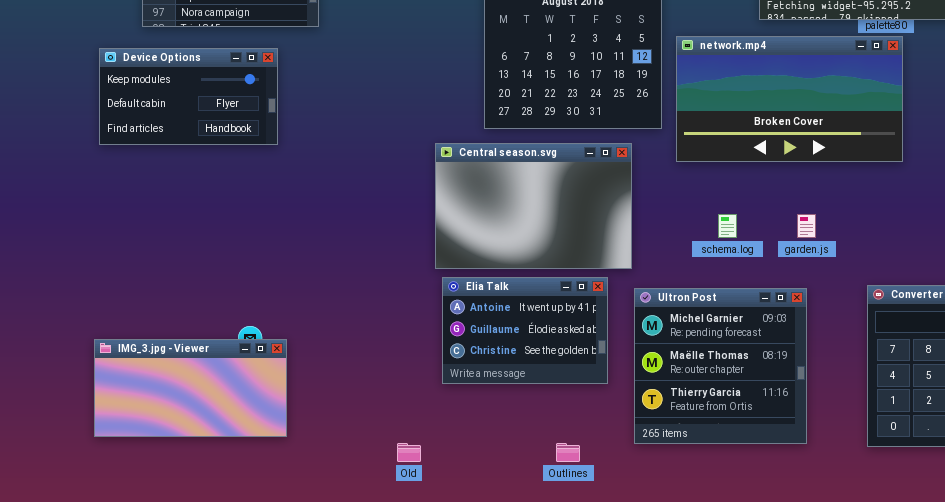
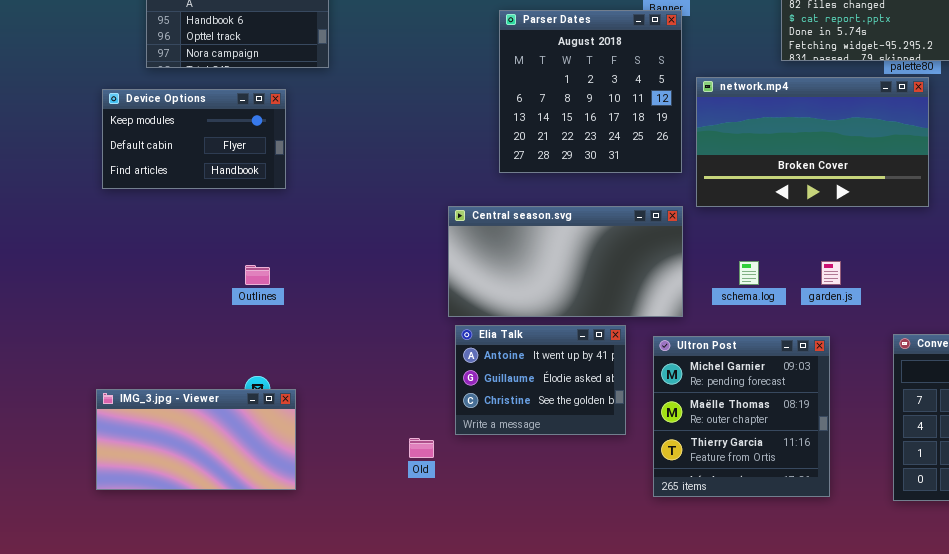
Central season.svg: [435,143,632,269] -> [448,206,683,317], resized
Old: [397,443,421,462] -> [409,438,434,458], moved
Outlines: [556,443,580,462] -> [245,265,270,285], moved

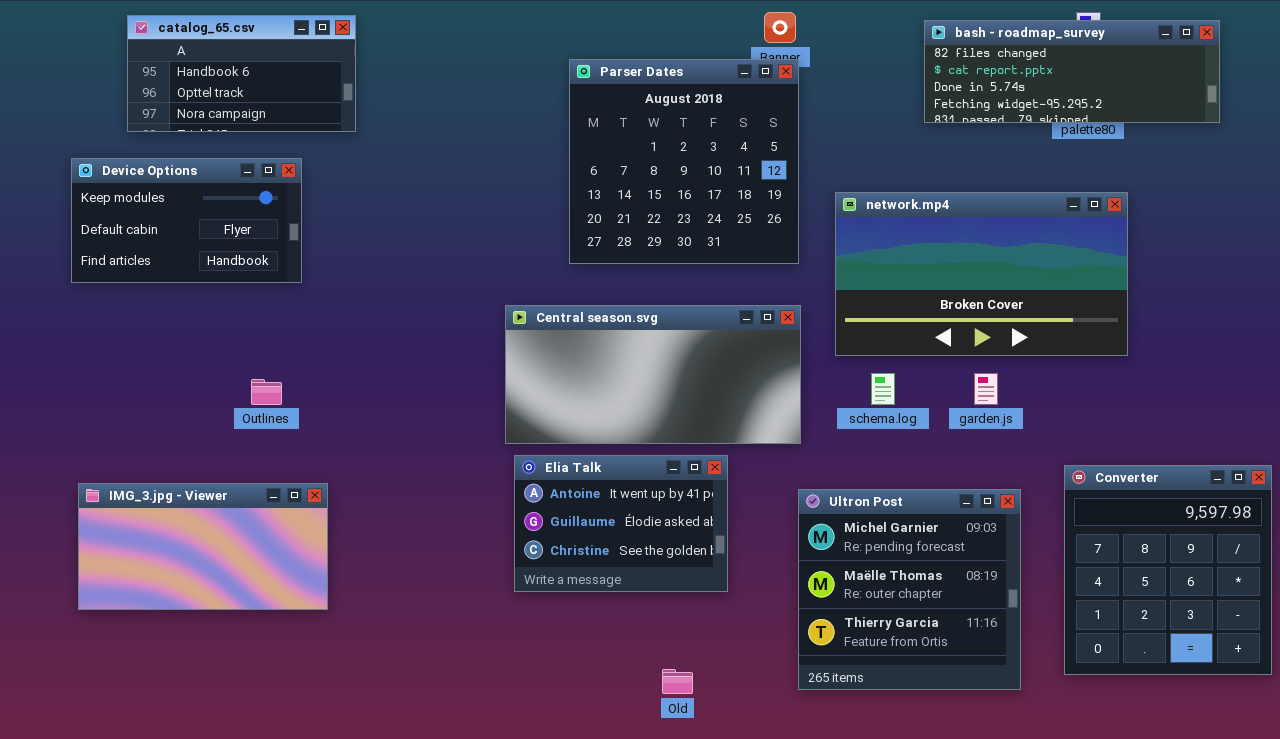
network.mp4: [696,77,929,207] -> [835,192,1128,356], moved
Ultron Post: [653,336,830,497] -> [798,489,1021,690], moved
IMG_3.jpg - Viewer: [96,389,296,490] -> [78,483,328,610], moved
Old: [409,438,434,458] -> [662,669,693,694], moved

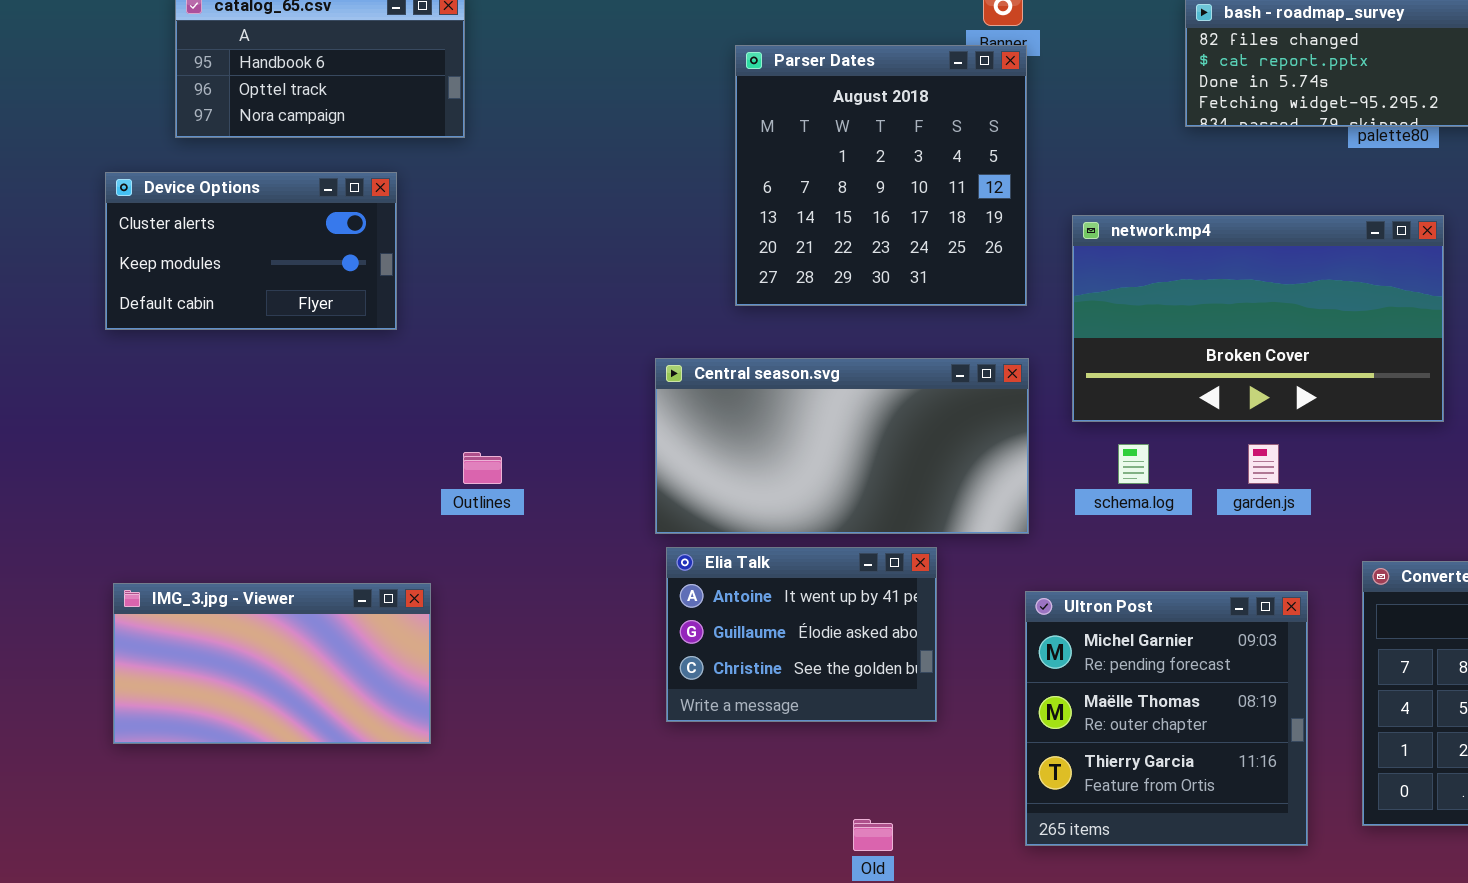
Device Options: [71,158,302,283] -> [105,172,397,330], scrolled up 1 row
Outlines: [251,379,282,405] -> [463,452,502,484], moved

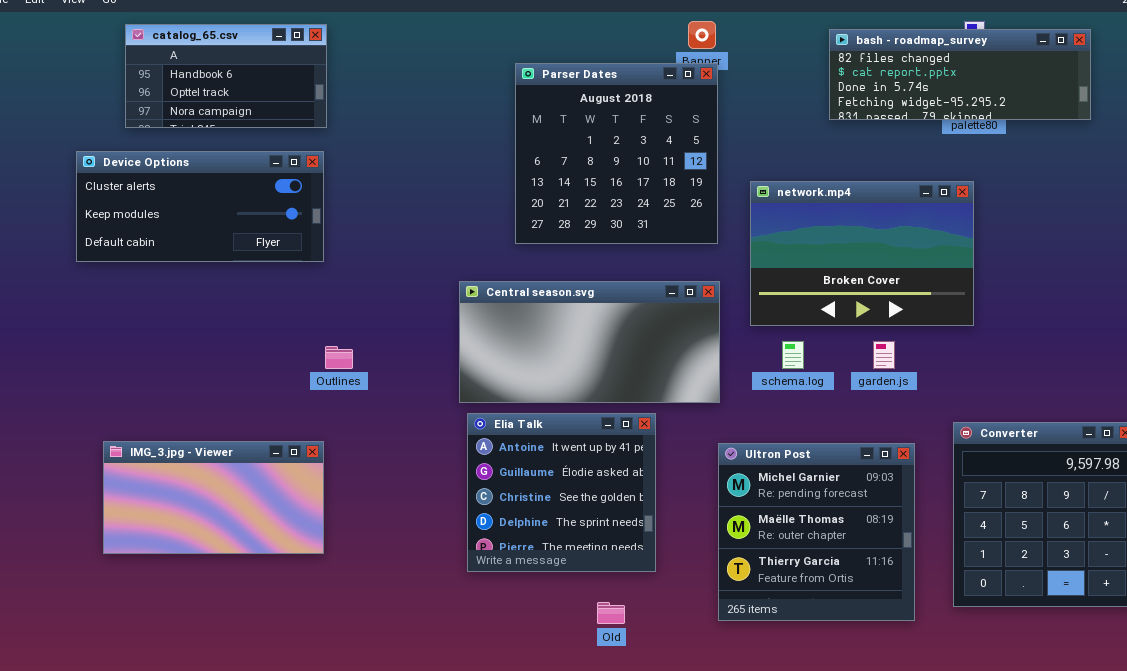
Device Options: [105,172,397,330] -> [76,151,324,262], resized
network.mp4: [1072,215,1444,422] -> [750,181,974,326], resized
Elia Talk: [666,547,937,722] -> [467,413,656,572], resized
IMG_3.jpg - Viewer: [113,583,431,744] -> [103,441,324,554], moved

